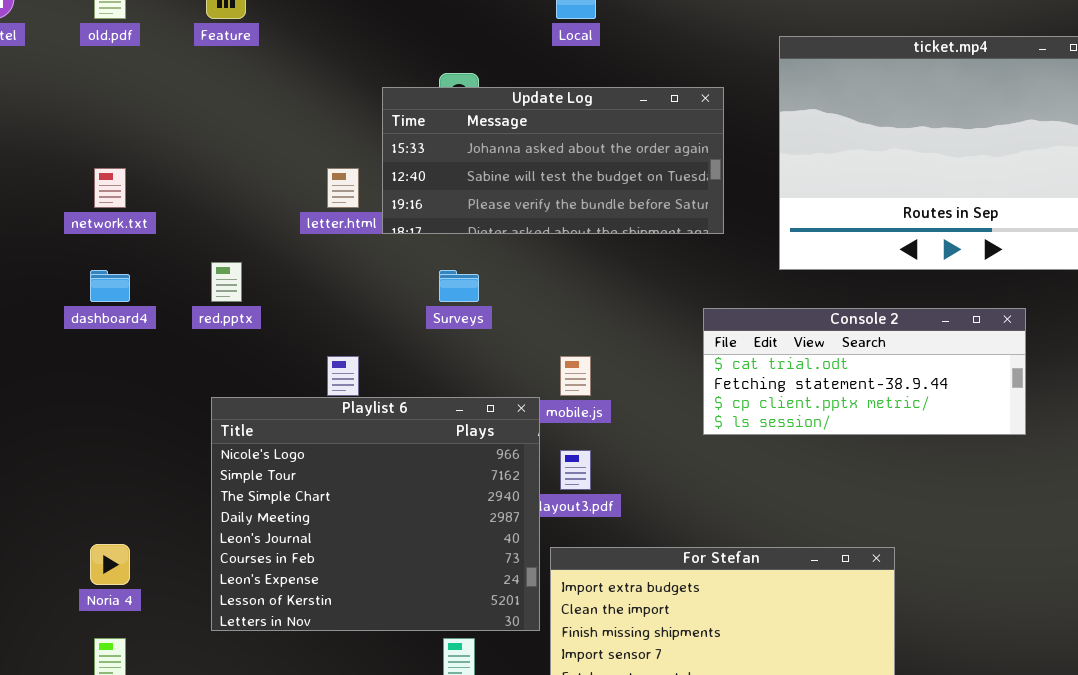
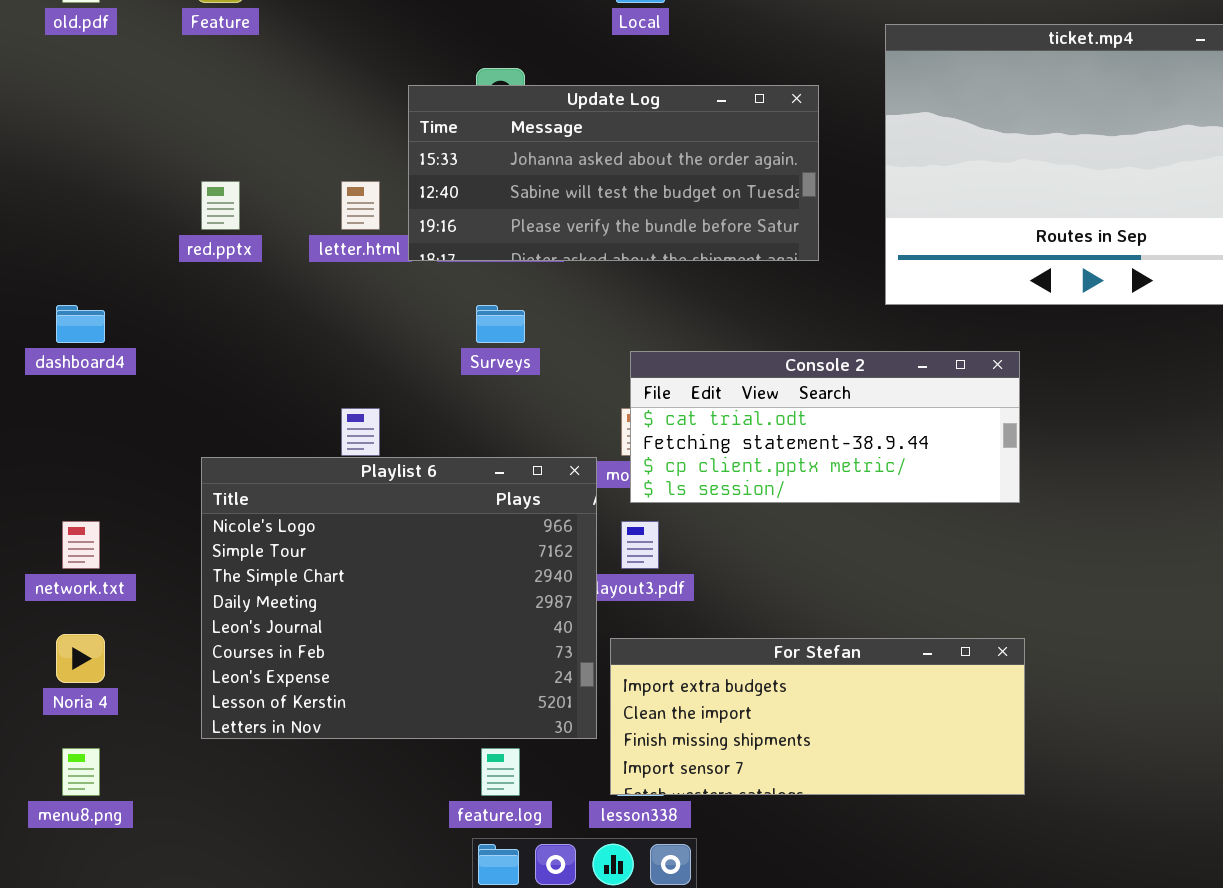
network.txt: [94,168,126,208] -> [62,521,100,569], moved
red.pptx: [211,262,242,302] -> [201,181,240,230], moved
Console 2: [703,308,1026,435] -> [630,351,1020,503], moved

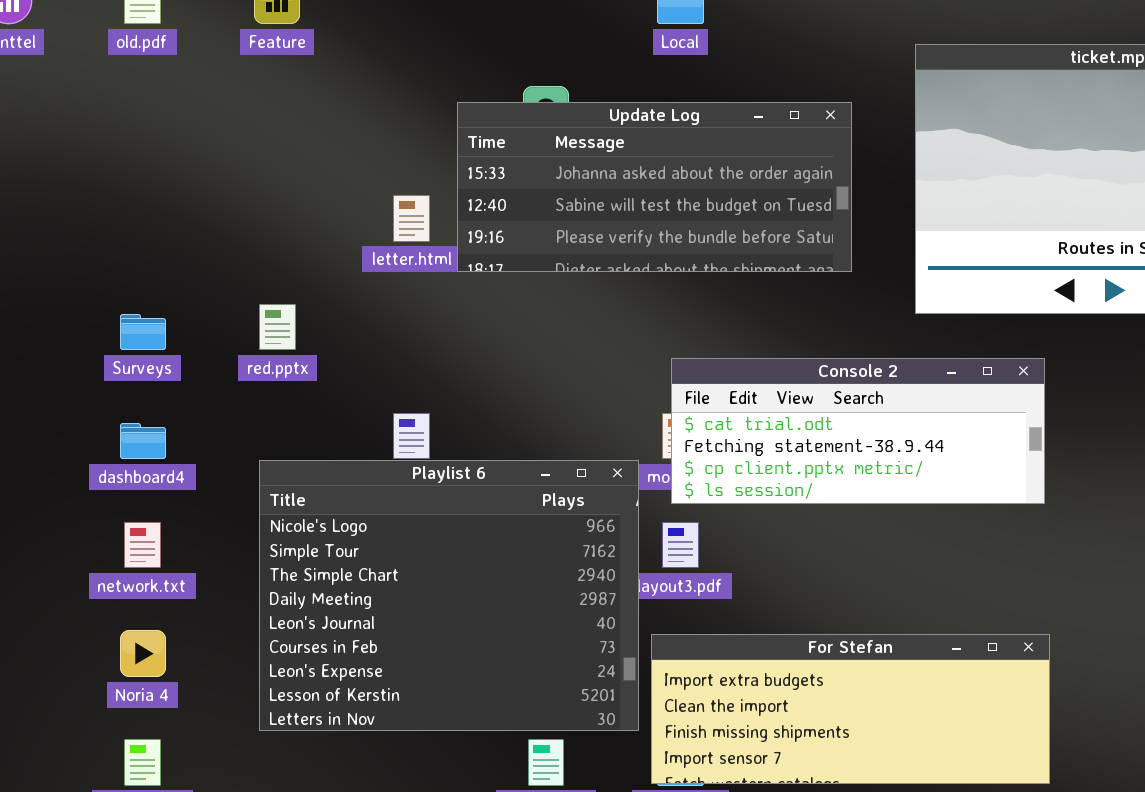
red.pptx: [201,181,240,230] -> [259,304,296,350], moved
dashboard4: [56,305,105,343] -> [120,423,166,459], moved
Surveys: [476,305,525,343] -> [120,314,166,350], moved

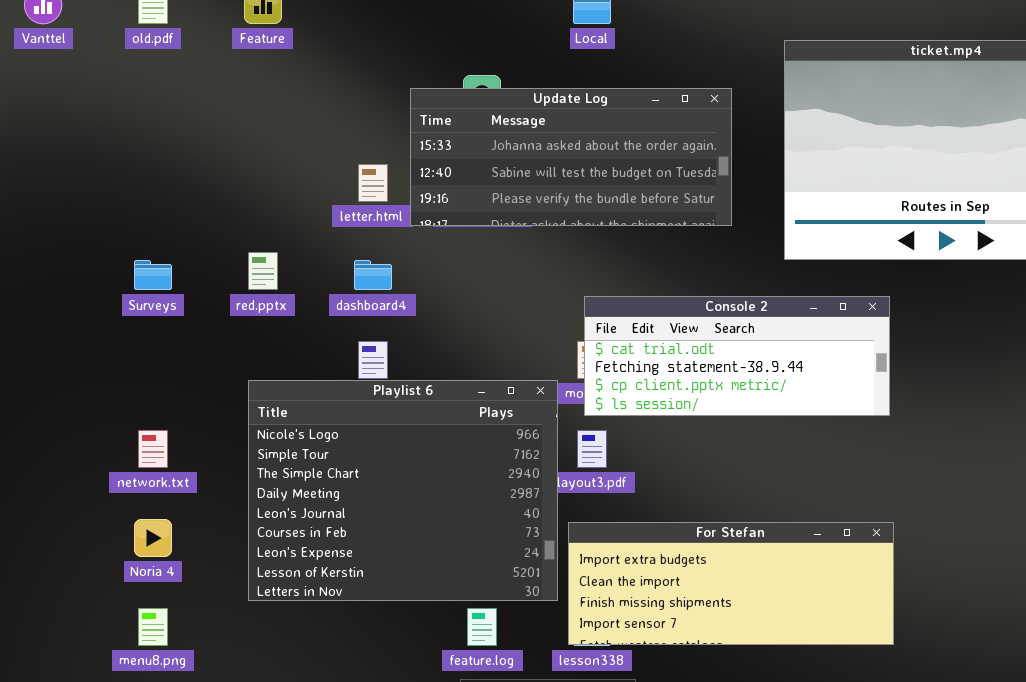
dashboard4: [120,423,166,459] -> [354,260,392,290], moved

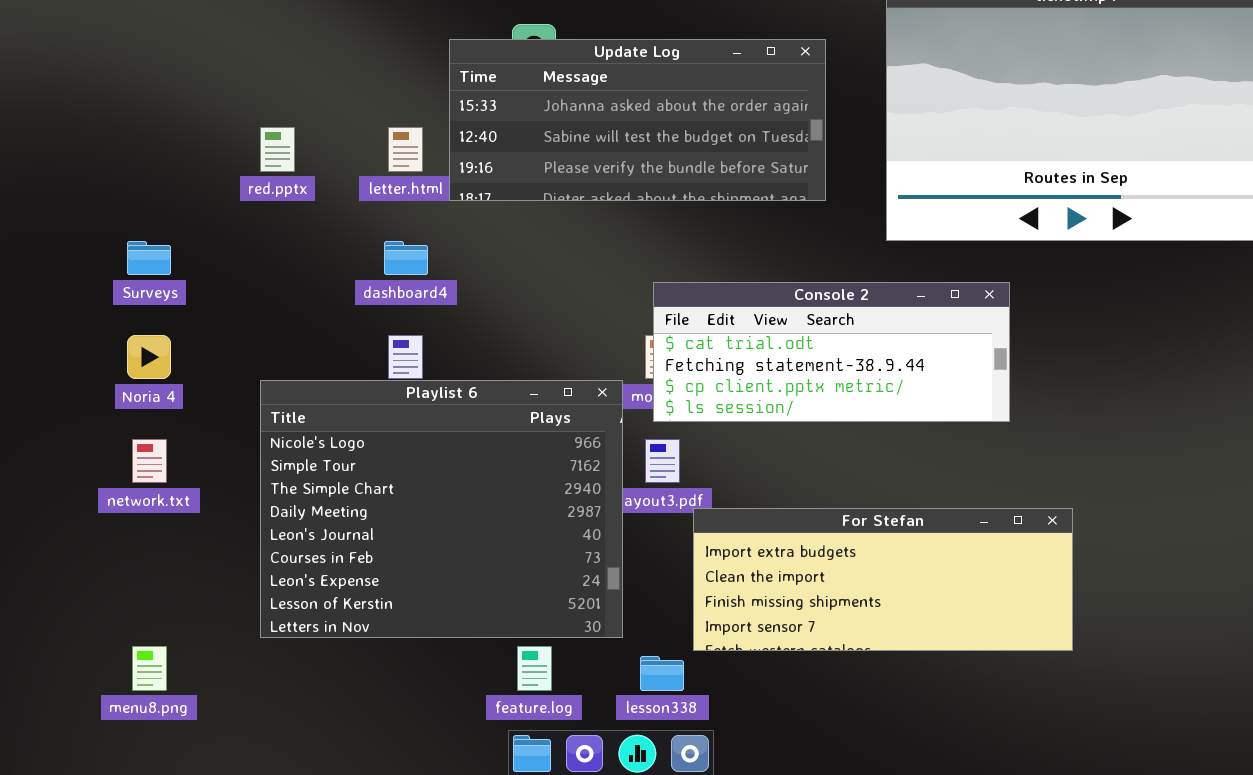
red.pptx: [248,252,278,290] -> [260,127,295,172], moved
Noria 4: [134,519,172,557] -> [127,335,171,379], moved
For Stefan: [568,522,894,645] -> [693,508,1073,651], moved

